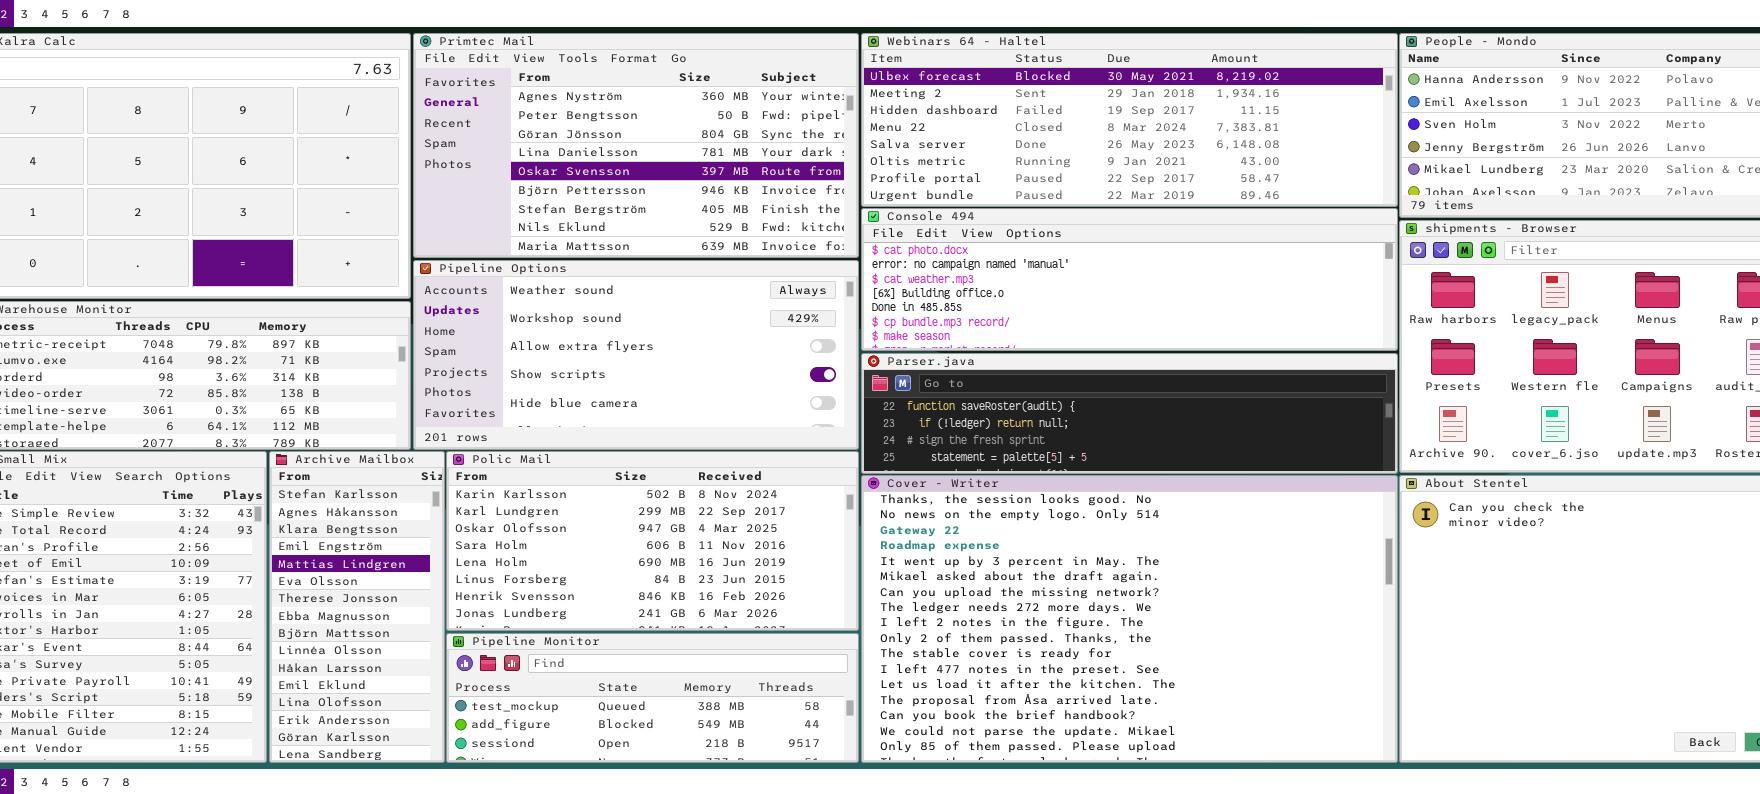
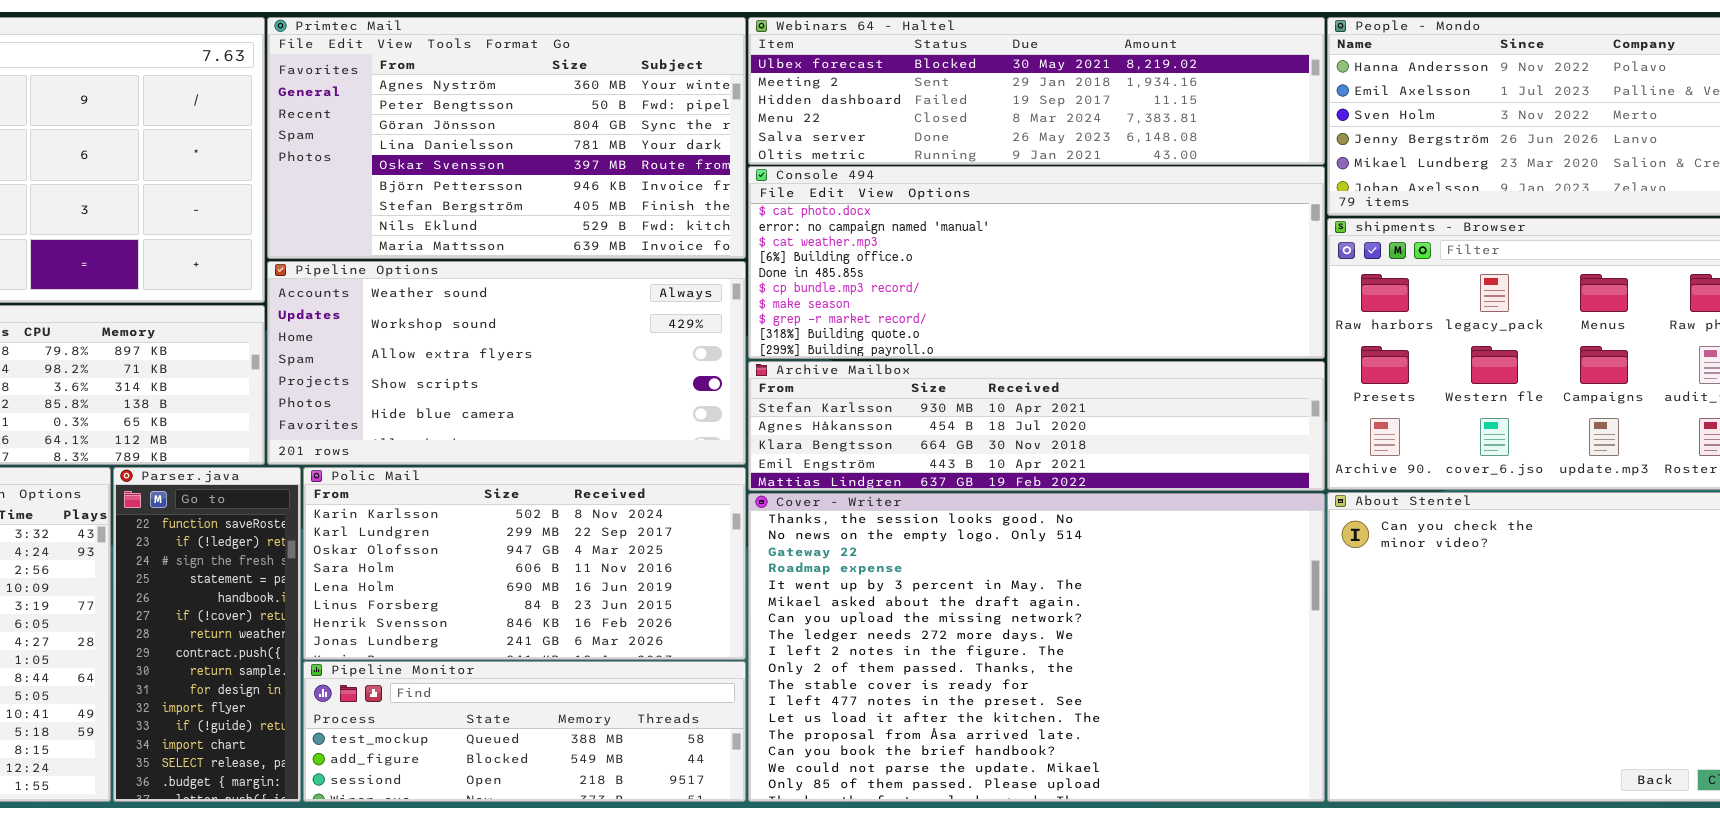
Webinars 64 - Haltel: [861,33,1398,207] -> [748,17,1325,165], resized
Console 494: [861,208,1398,351] -> [748,166,1325,359], resized
Parser.java: [861,353,1398,474] -> [113,467,301,802], moved, resized
Archive Mailbox: [269,451,445,763] -> [748,361,1325,491], moved, resized

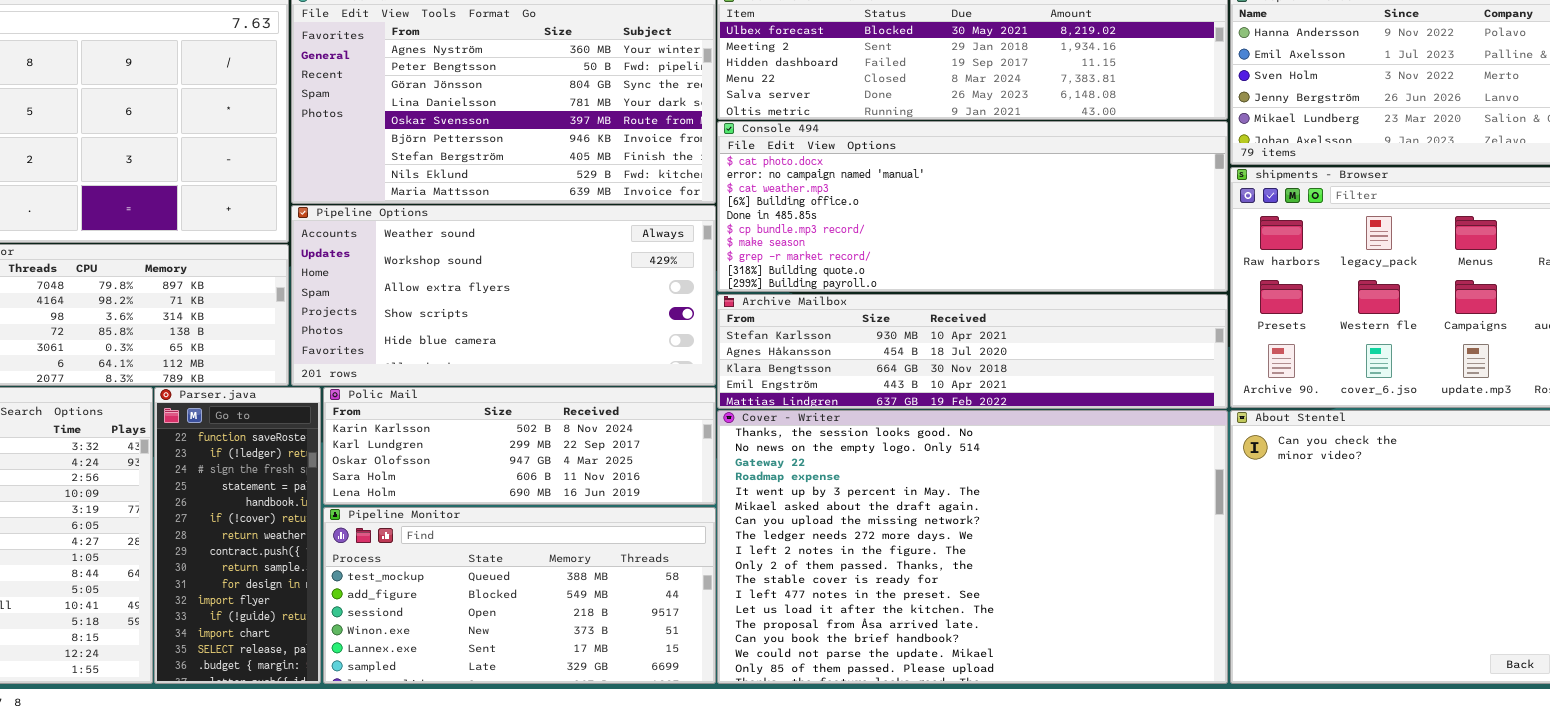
Polic Mail: [303,467,746,660] -> [323,387,716,505], resized
Pipeline Monitor: [303,661,746,802] -> [323,507,716,684], resized

